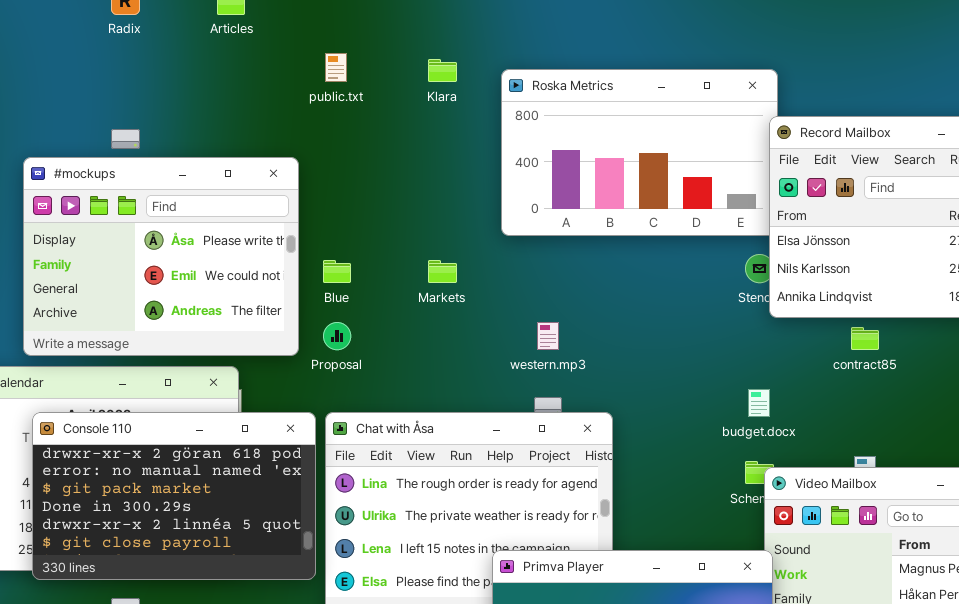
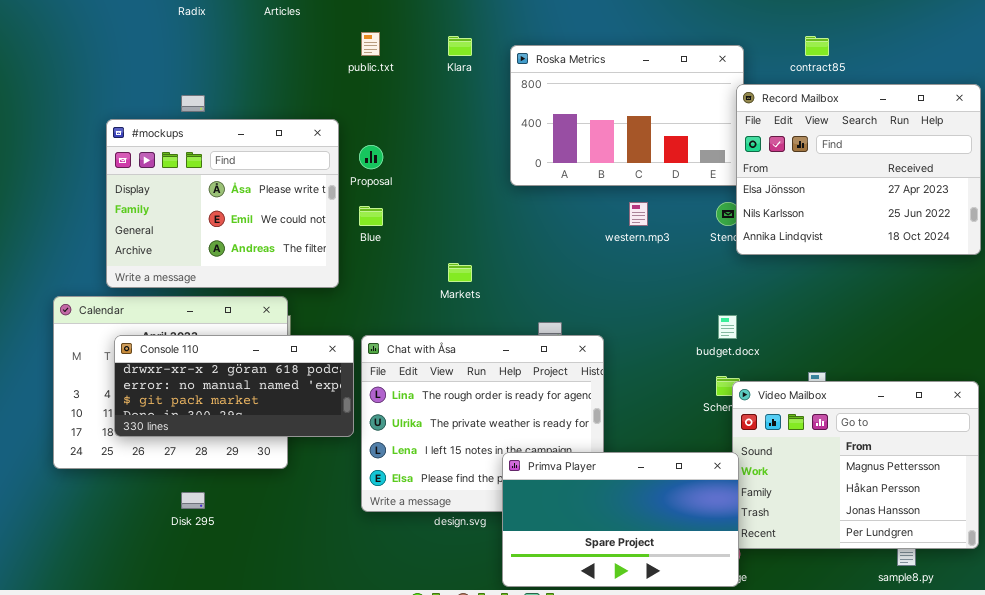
Markets: [428,260,457,283] -> [448,263,472,282], moved
Proposal: [323,322,351,350] -> [359,145,383,169], moved
western.mp3: [537,322,559,350] -> [629,202,648,226], moved
contract85: [851,327,879,350] -> [805,36,829,56], moved
Console 110: [32,412,316,580] -> [114,335,354,437], resized

